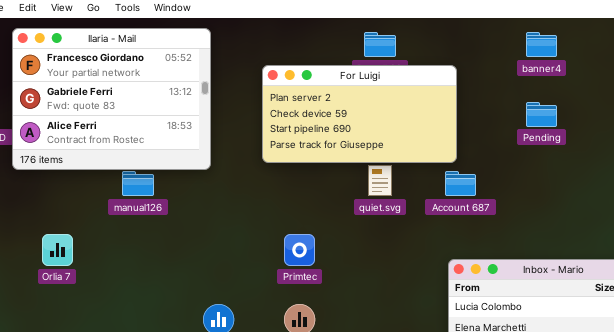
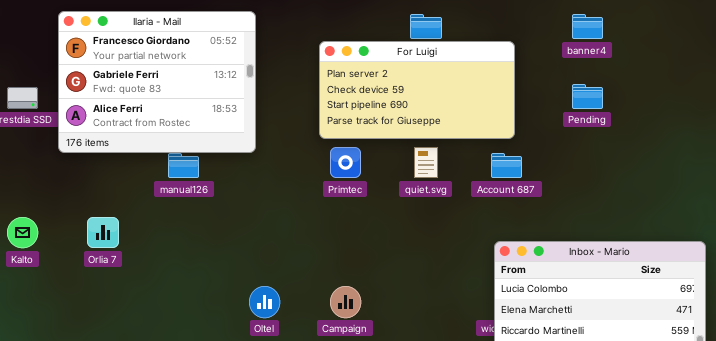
For Luigi: [262,65,457,163] -> [319,41,515,139], moved
Primtec: [284,234,315,266] -> [330,147,361,178], moved

